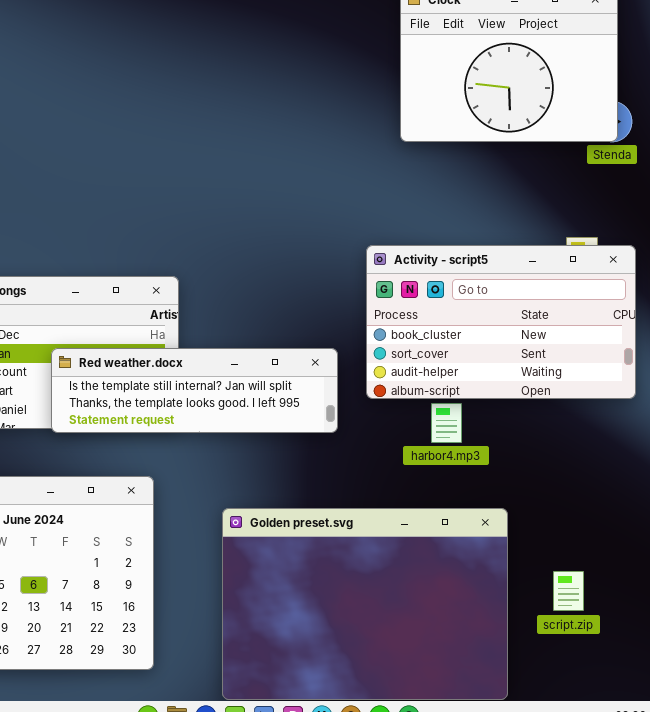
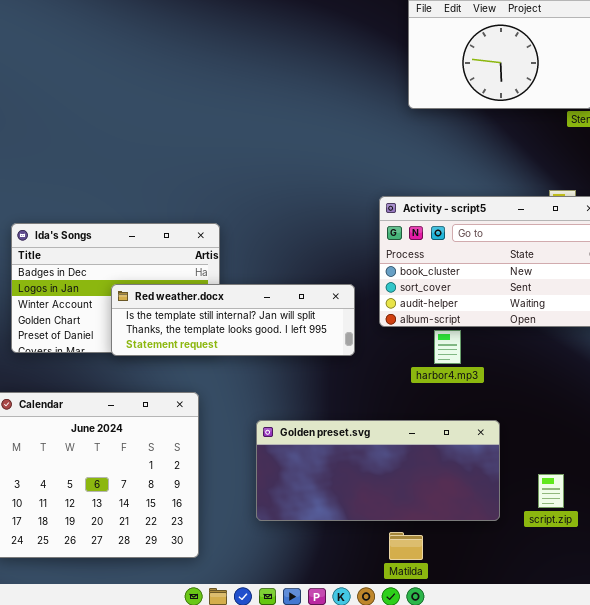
Golden preset.svg: [222,508,508,700] -> [256,420,500,521], resized

